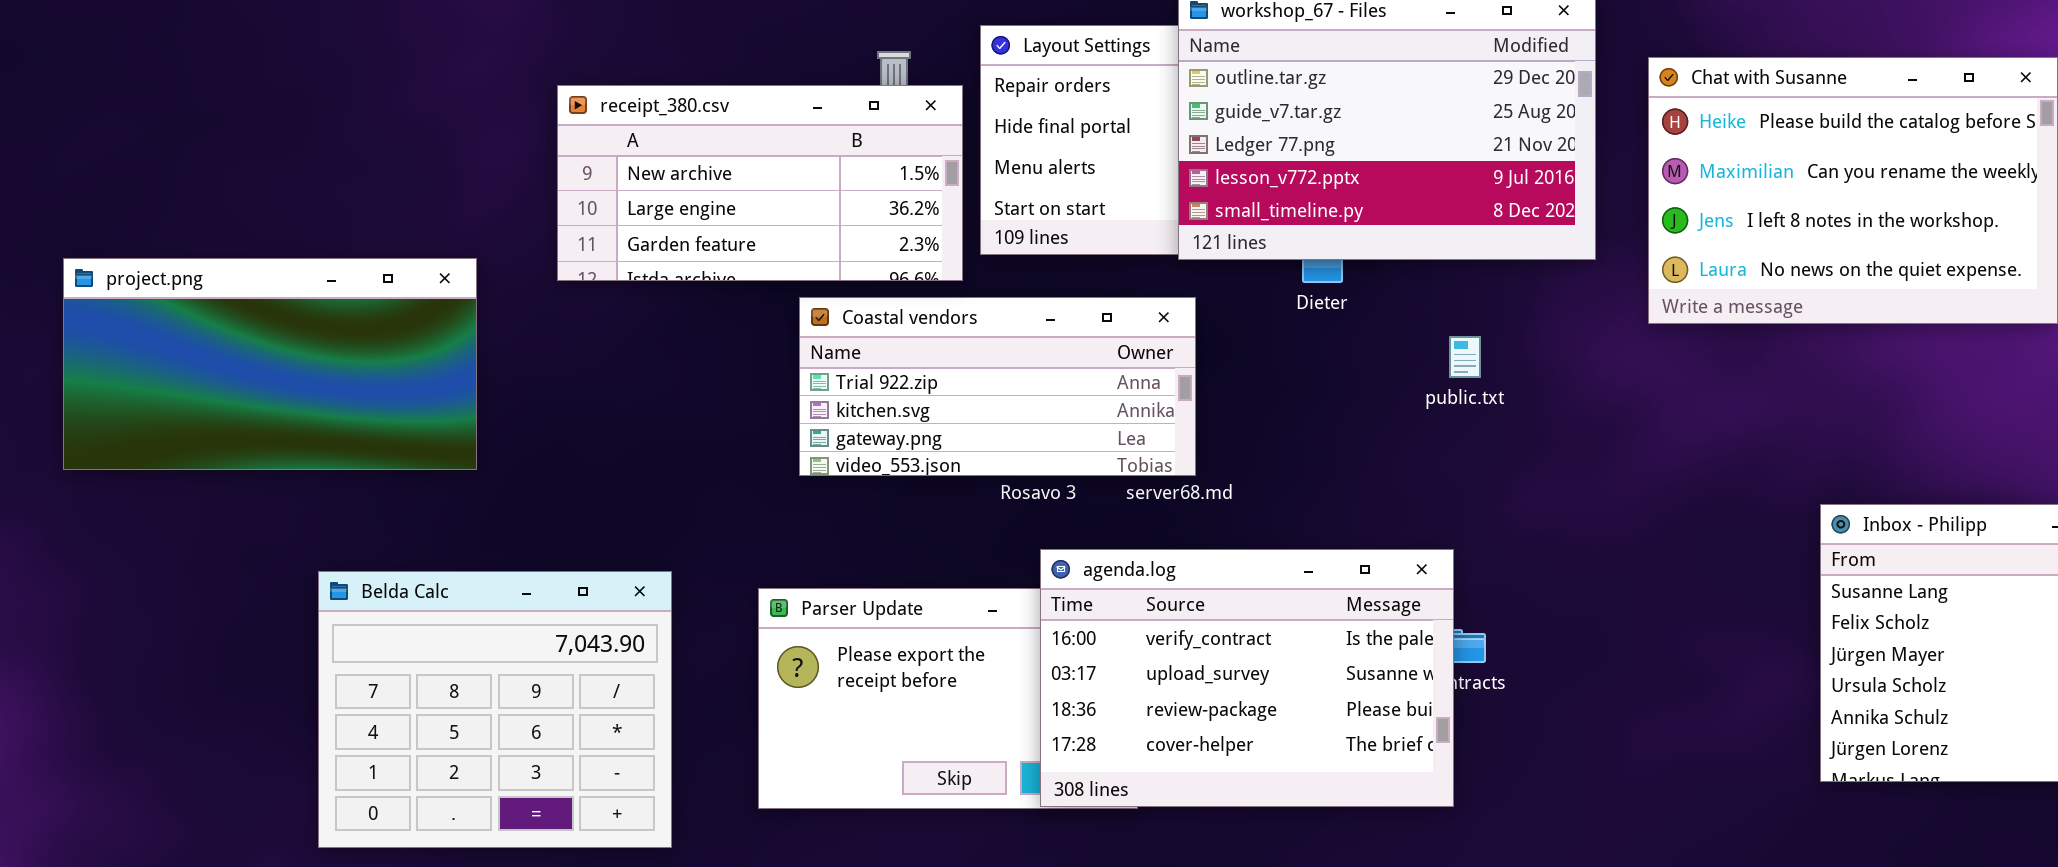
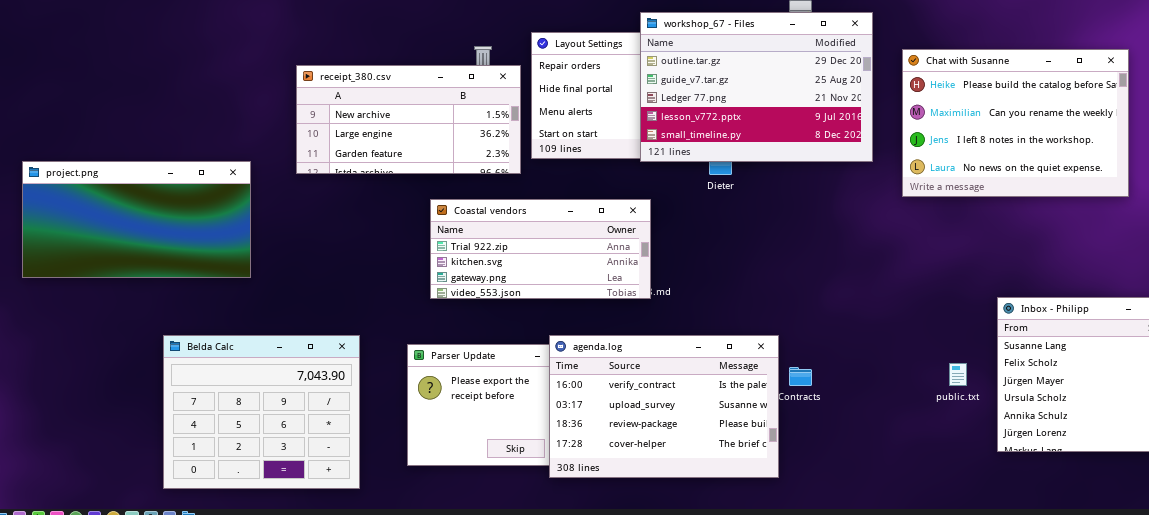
Coastal vendors: [799,297,1196,476] -> [430,199,651,299], moved
public.txt: [1449,336,1481,378] -> [949,363,967,386], moved
agenda.log: [1040,549,1454,807] -> [549,335,779,478], moved

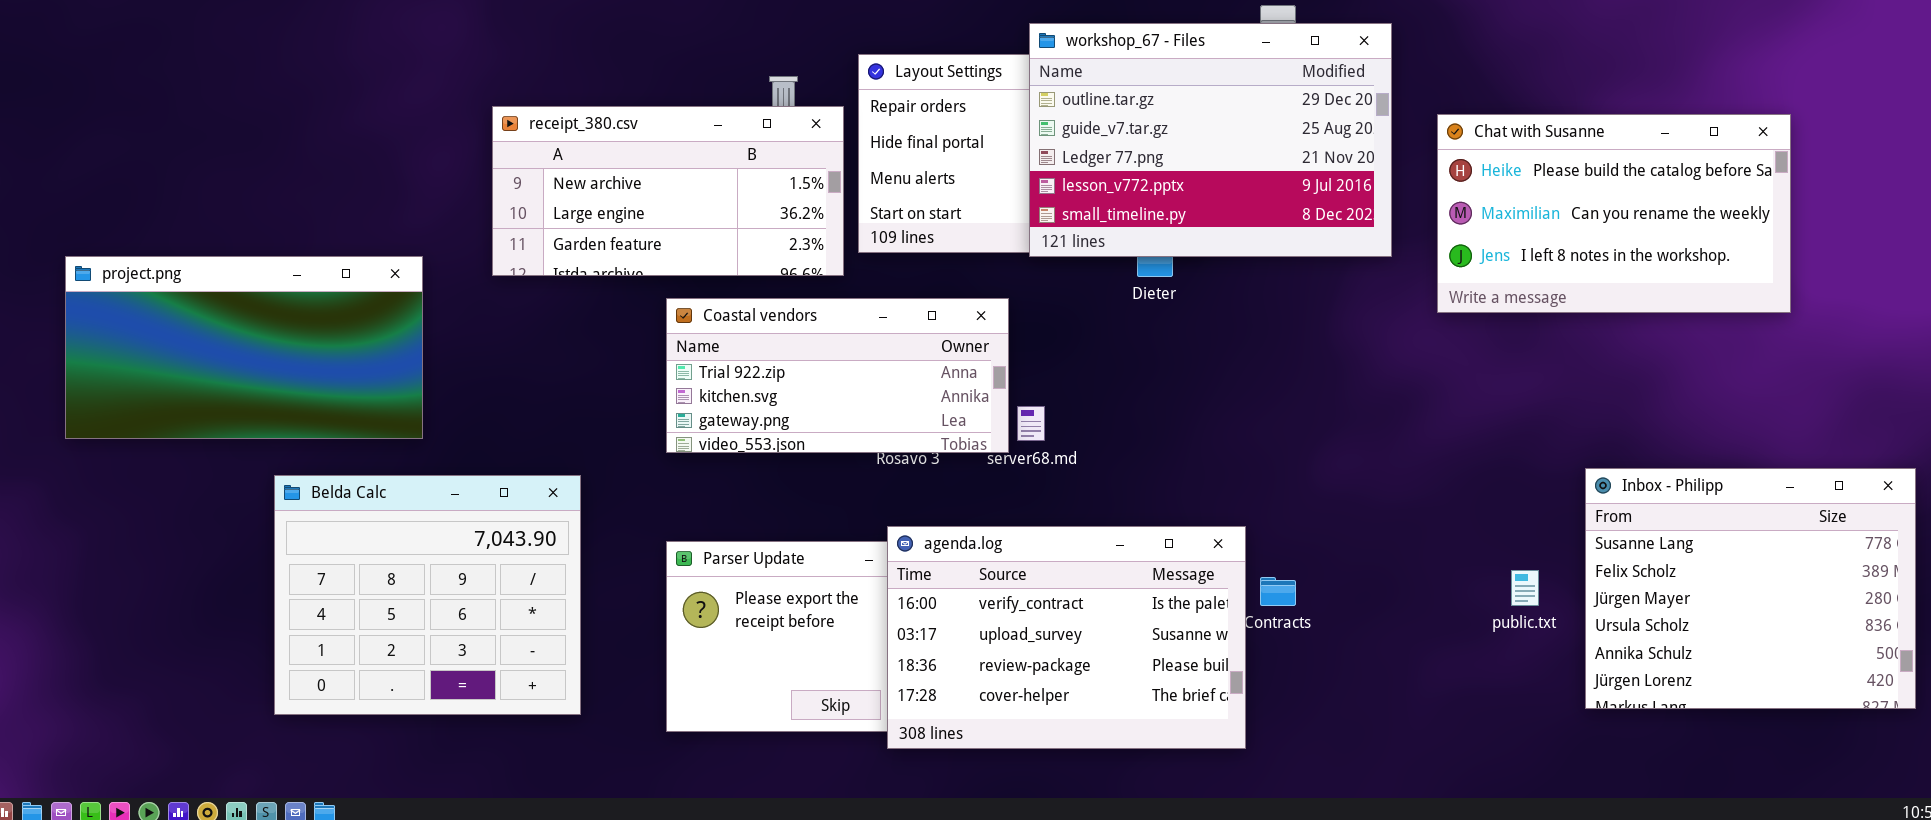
Chat with Susanne: [902,49,1129,197] -> [1437,114,1791,313], resized
Coastal vendors: [430,199,651,299] -> [666,298,1009,453], moved
Belda Calc: [163,335,360,489] -> [274,475,581,715], moved

